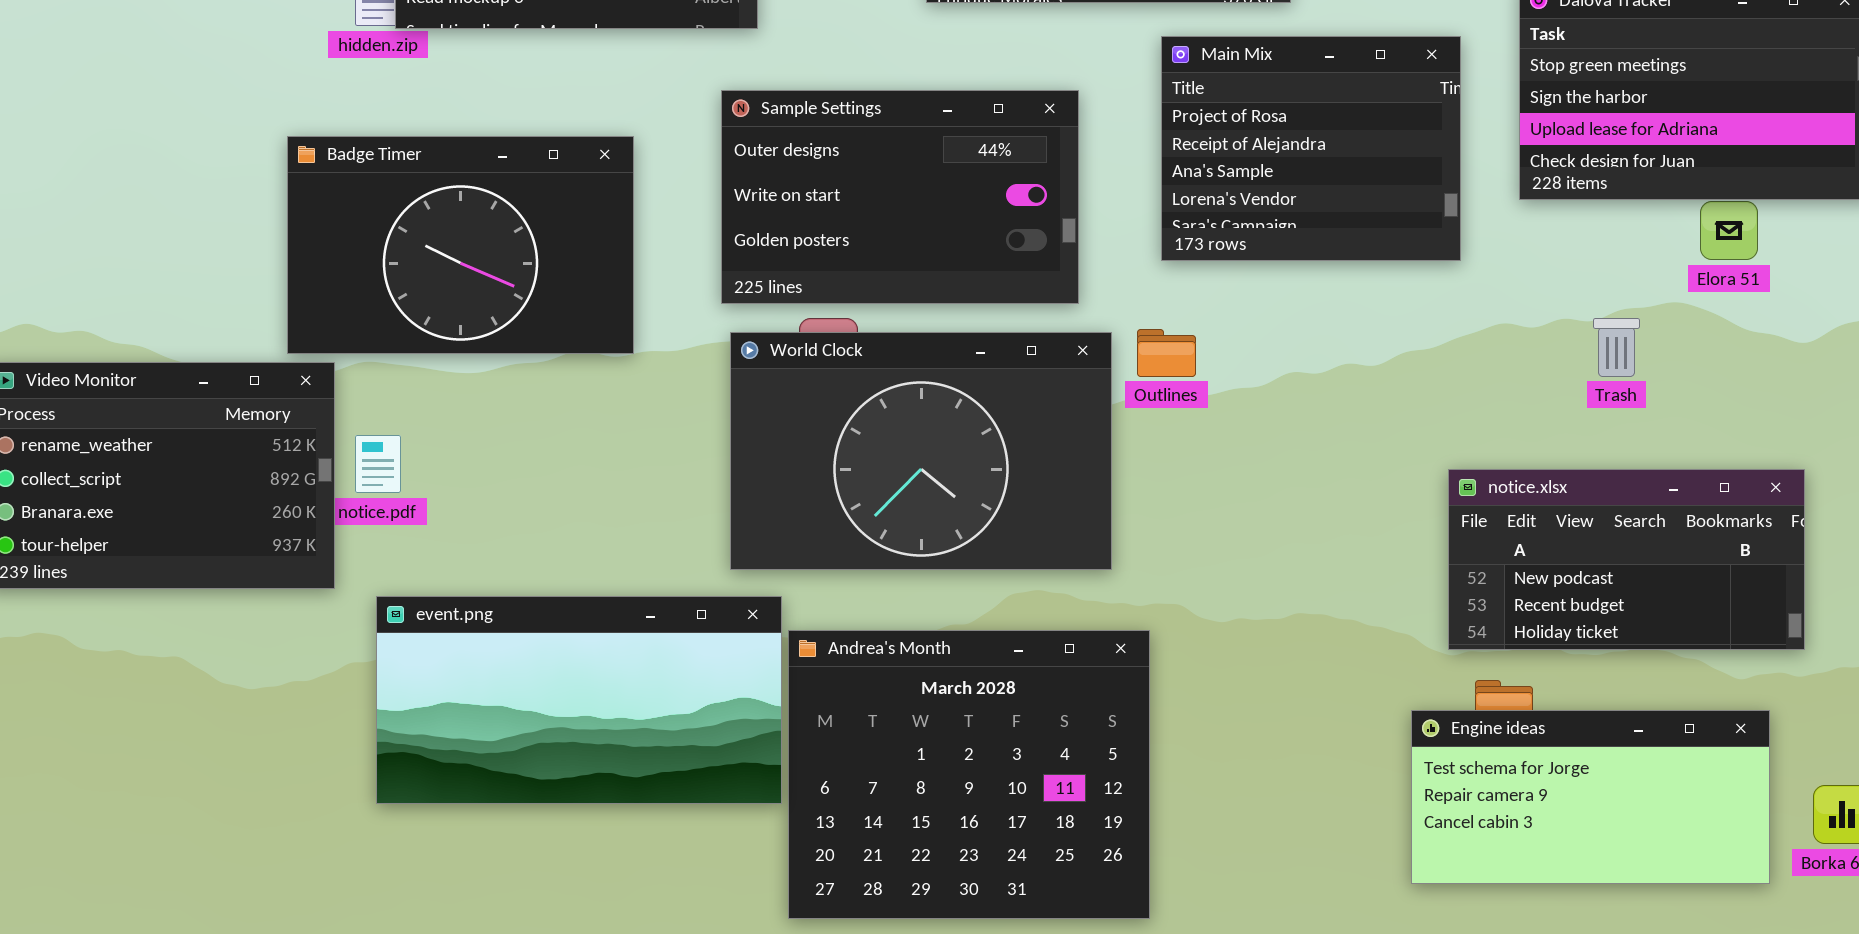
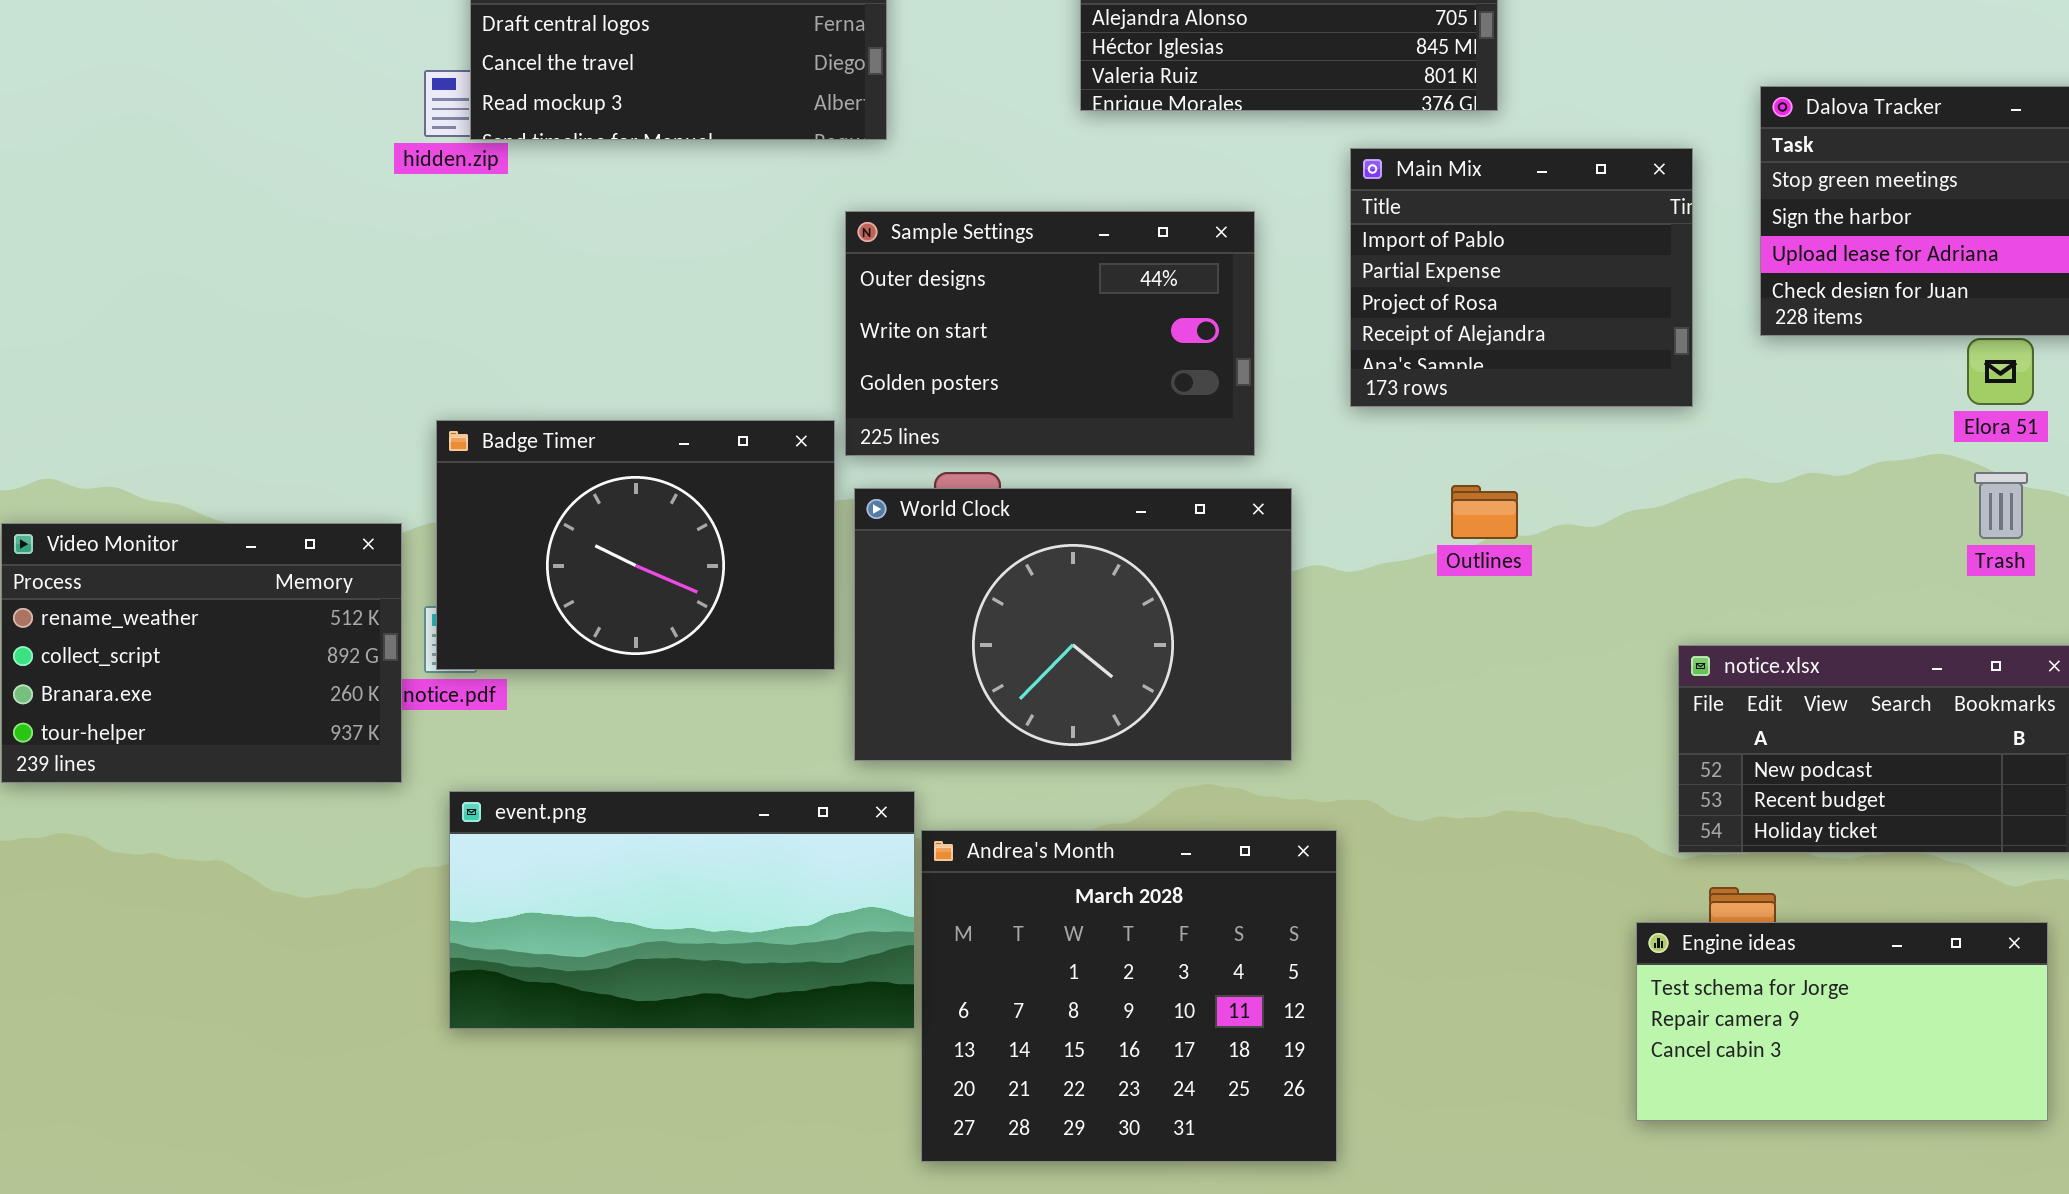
Main Mix: [1161,36,1461,261] -> [1350,148,1693,407], scrolled up 2 rows
Badge Timer: [287,136,634,354] -> [436,420,835,670], moved
Trash: [1593,318,1640,377] -> [1974,472,2028,539], moved
Outlines: [1137,329,1196,377] -> [1451,485,1518,539], moved

